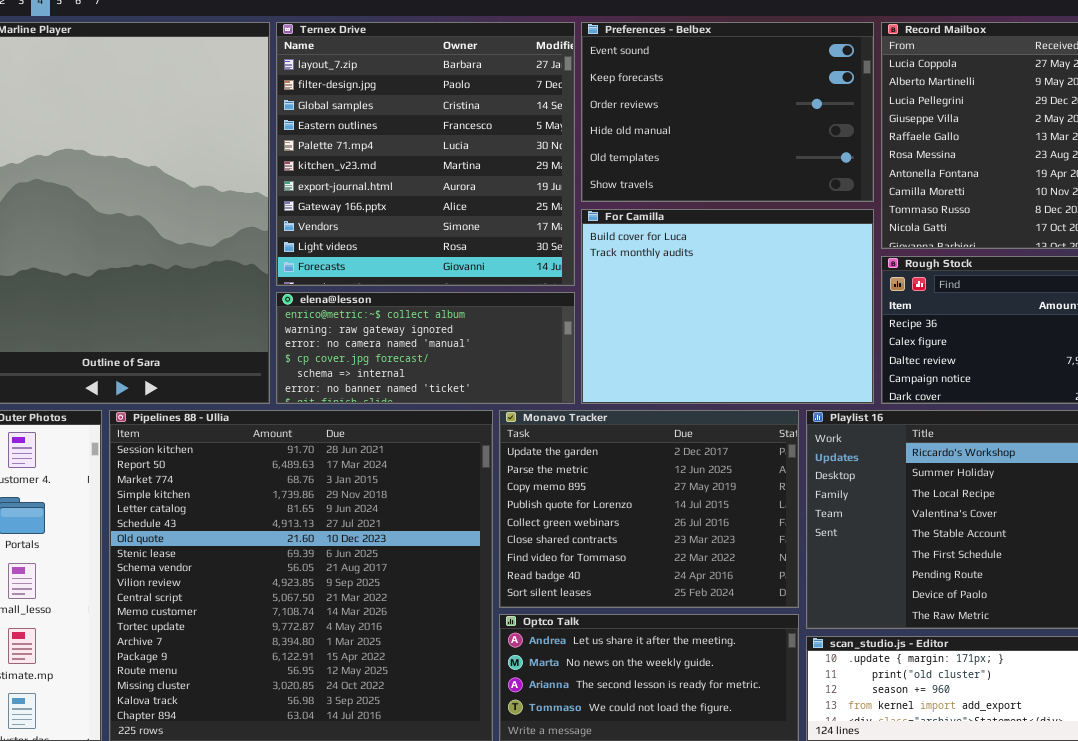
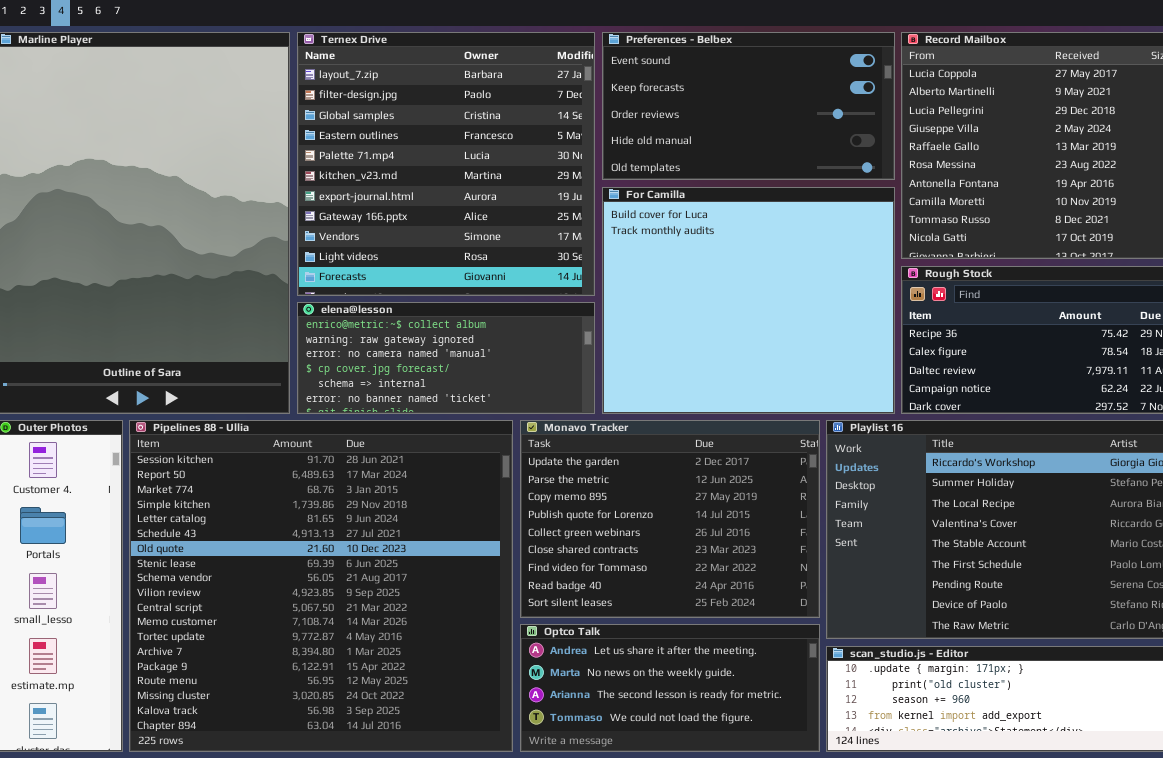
Preferences - Belbex: [581,22,874,202] -> [602,32,895,180], resized
For Camilla: [581,209,874,404] -> [602,187,895,414], resized

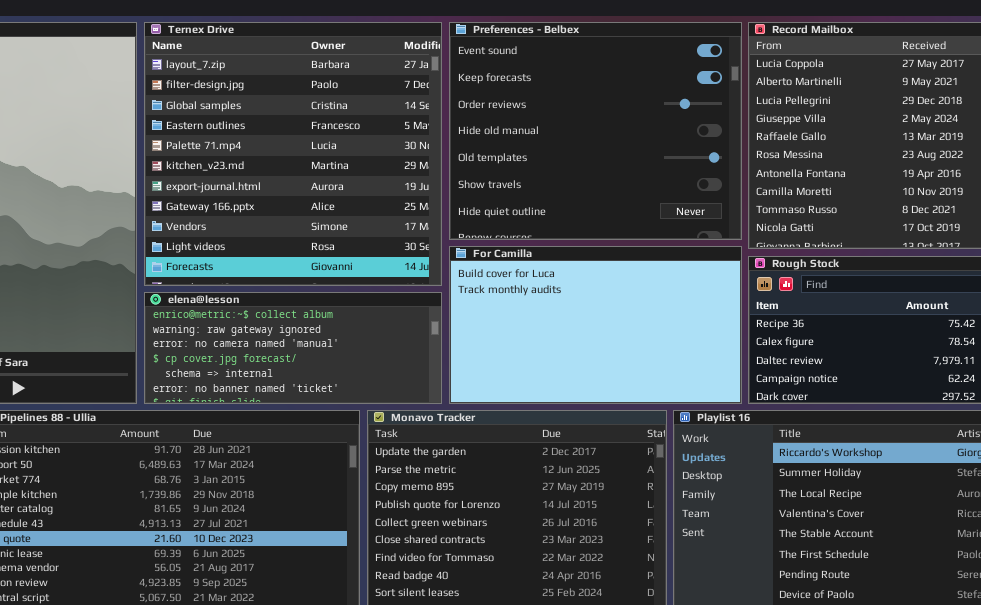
Preferences - Belbex: [602,32,895,180] -> [449,22,742,240], resized
For Camilla: [602,187,895,414] -> [449,246,742,404], resized

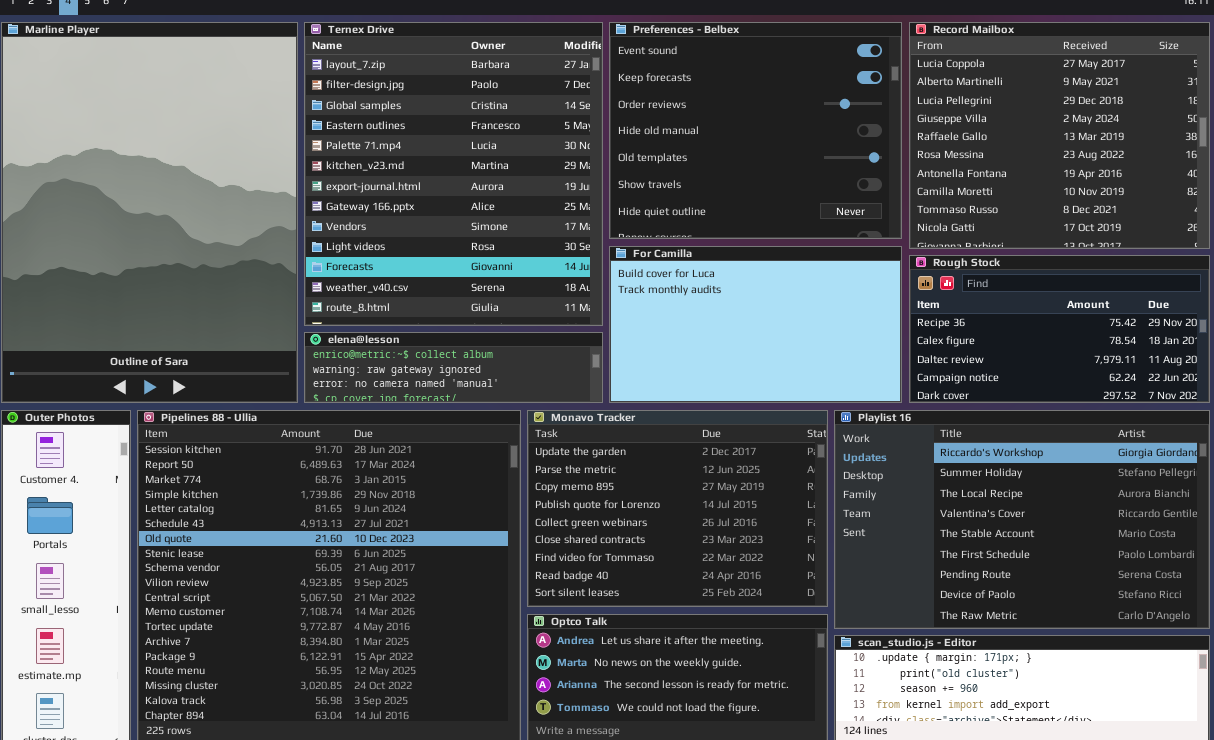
Ternex Drive: [144,22,442,286] -> [304,22,603,326], resized
elena@lesson: [144,292,442,404] -> [304,332,603,403], resized

